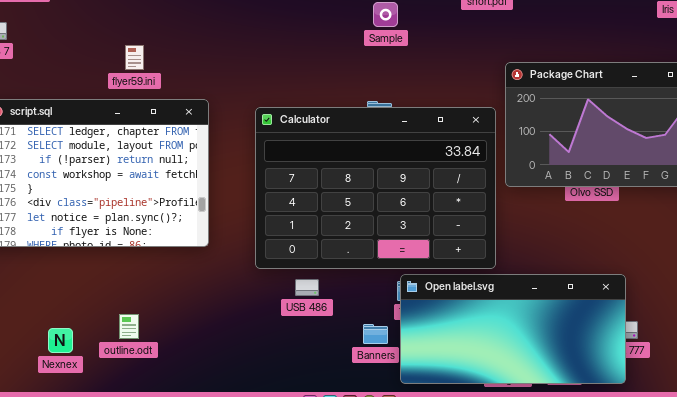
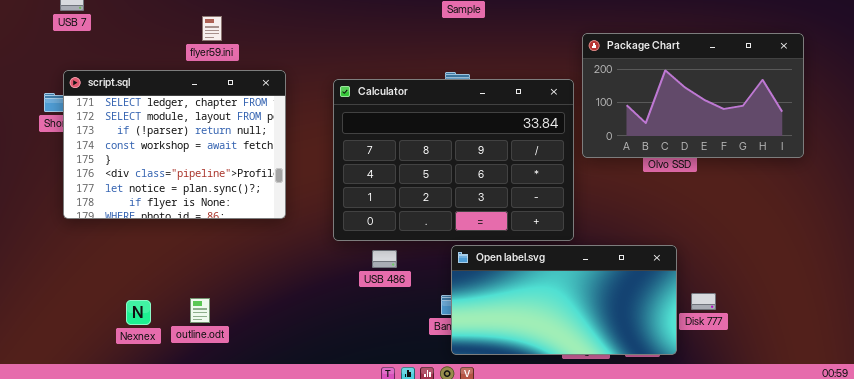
Open label.svg: [400,274,626,384] -> [451,245,677,355], moved
outline.odt: [119,314,139,339] -> [190,298,210,323], moved

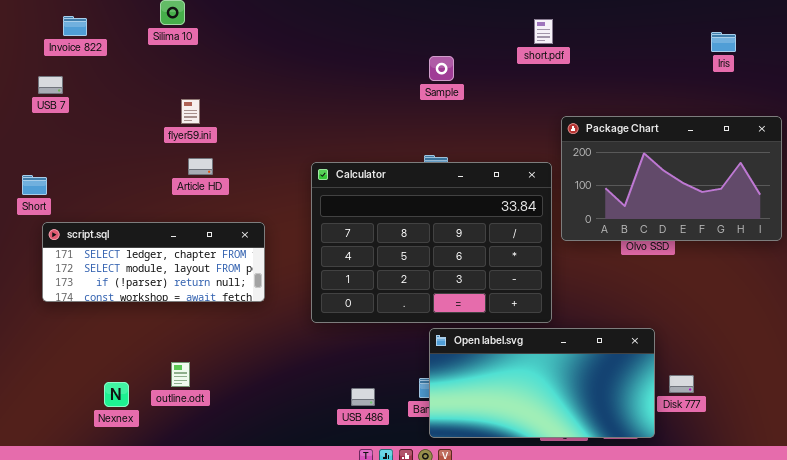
script.sql: [63,70,286,219] -> [42,222,265,302], resized
USB 486: [372,250,397,268] -> [351,388,375,406], moved
outline.odt: [190,298,210,323] -> [171,362,190,387], moved

